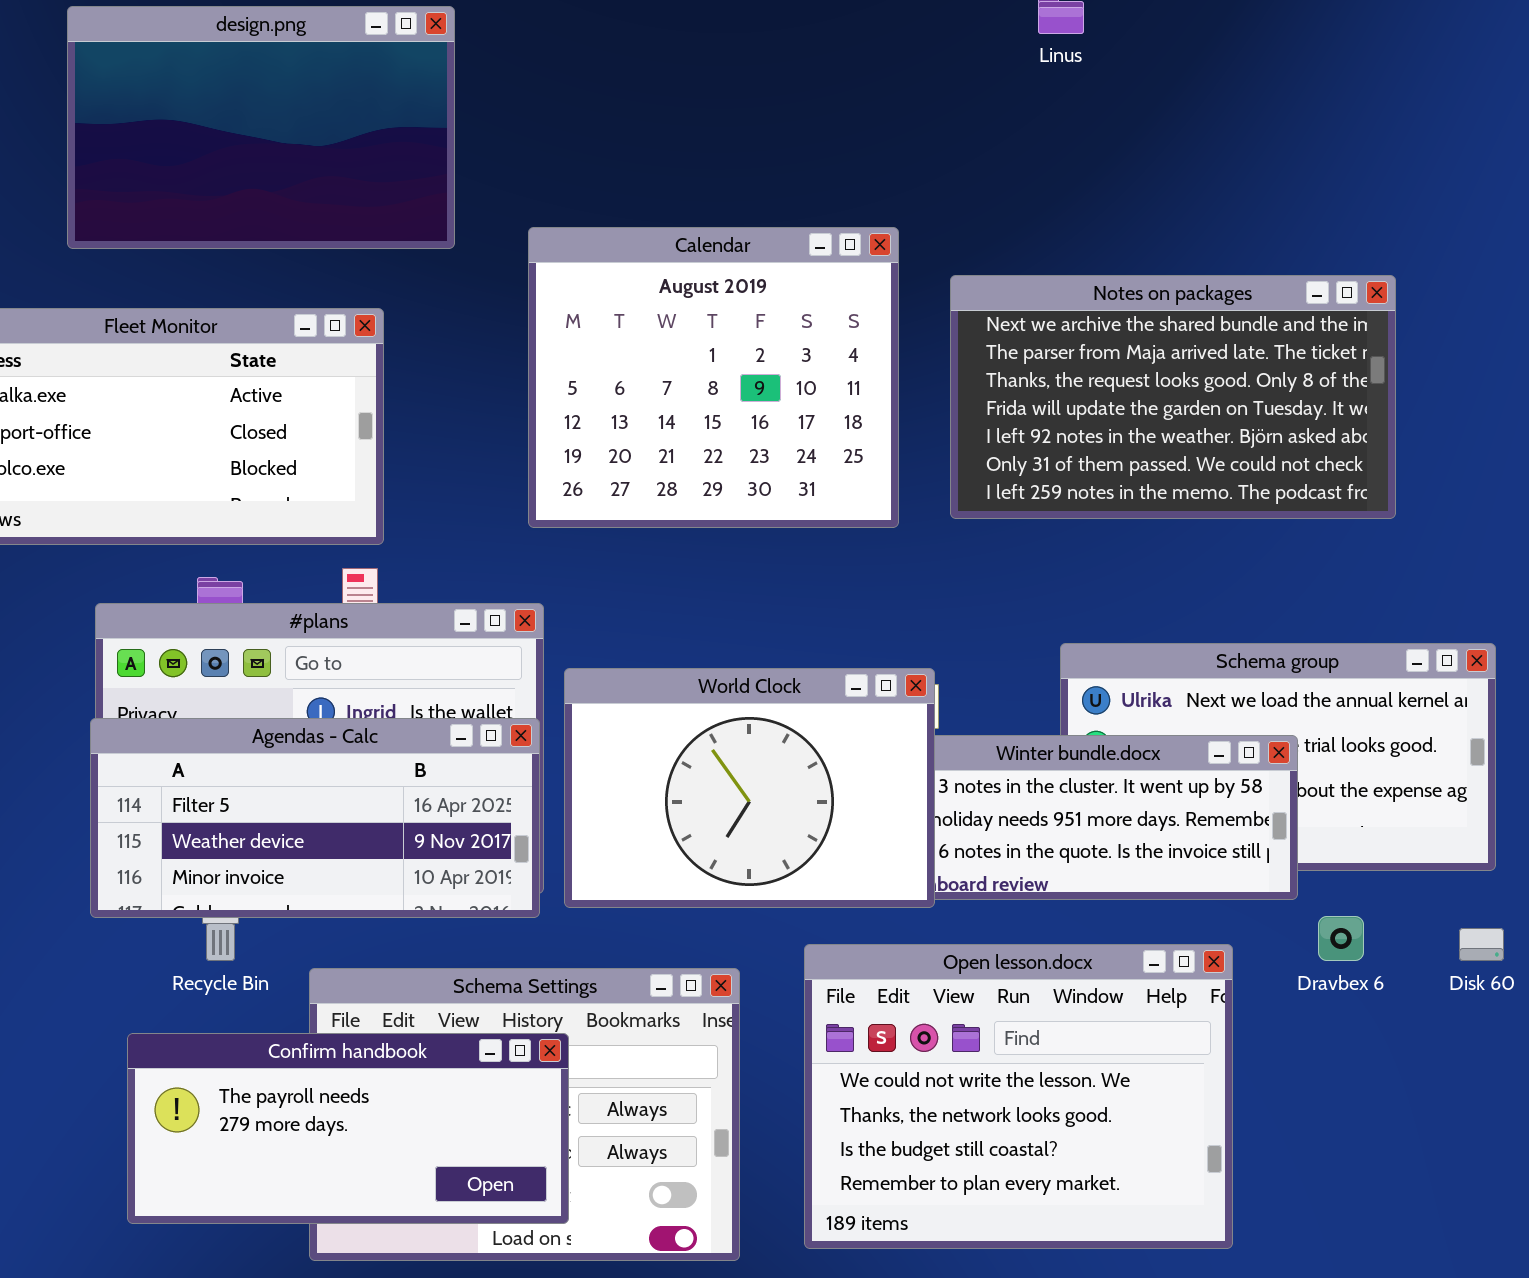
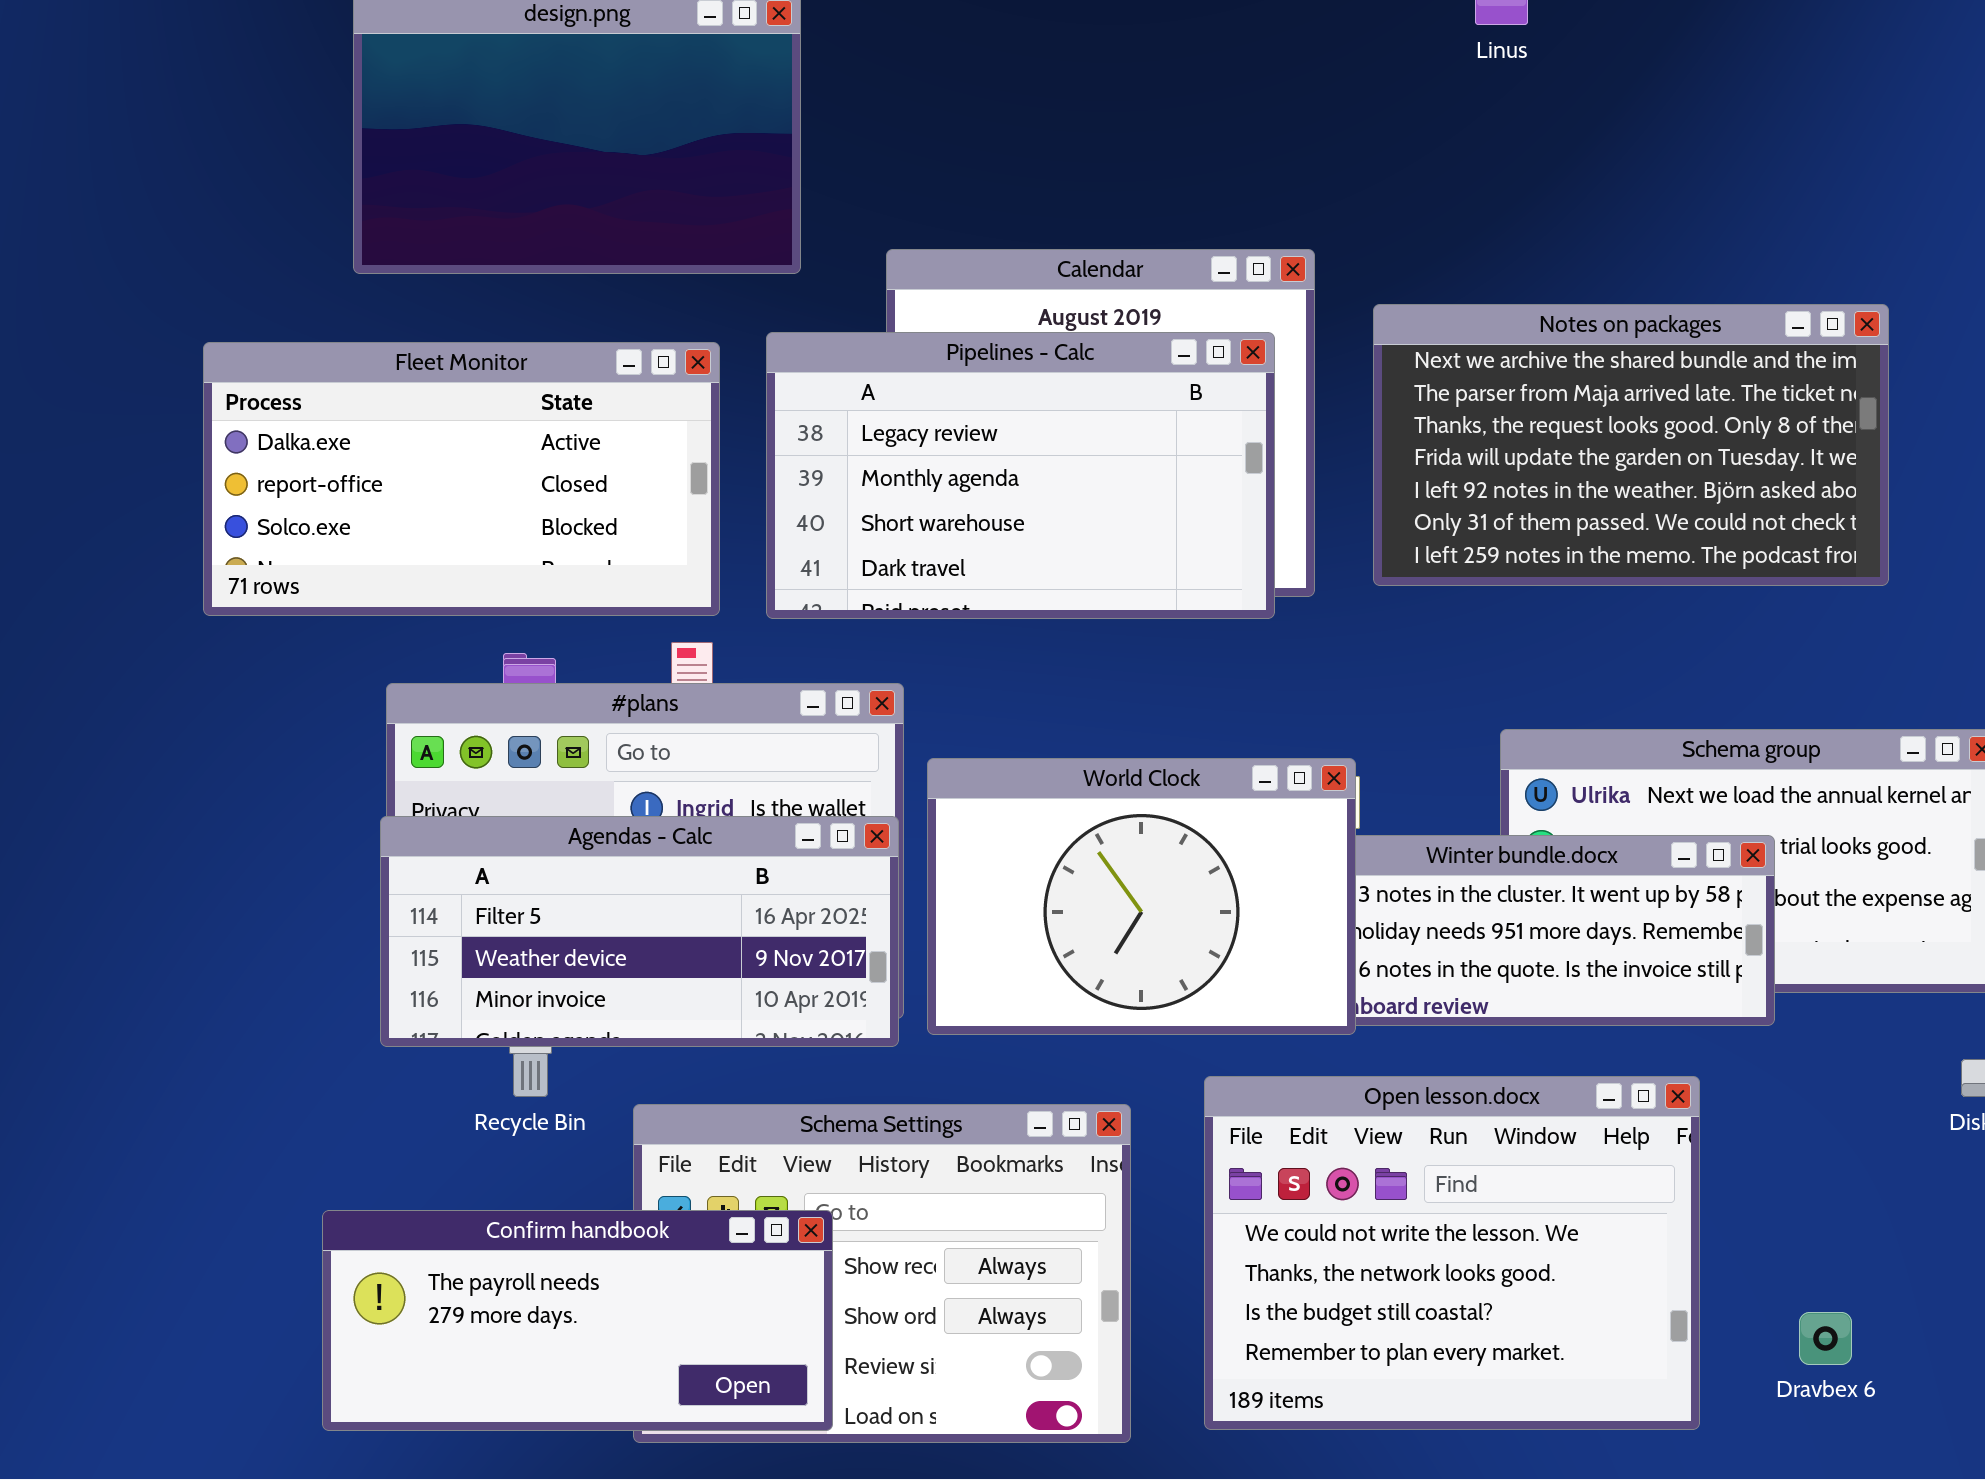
Pipelines - Calc: none -> [766,332,1275,619], opened
Dravbex 6: [1318,916,1364,961] -> [1799,1312,1852,1365], moved
Confirm handbook: [127,1033,569,1224] -> [322,1210,833,1431], moved

